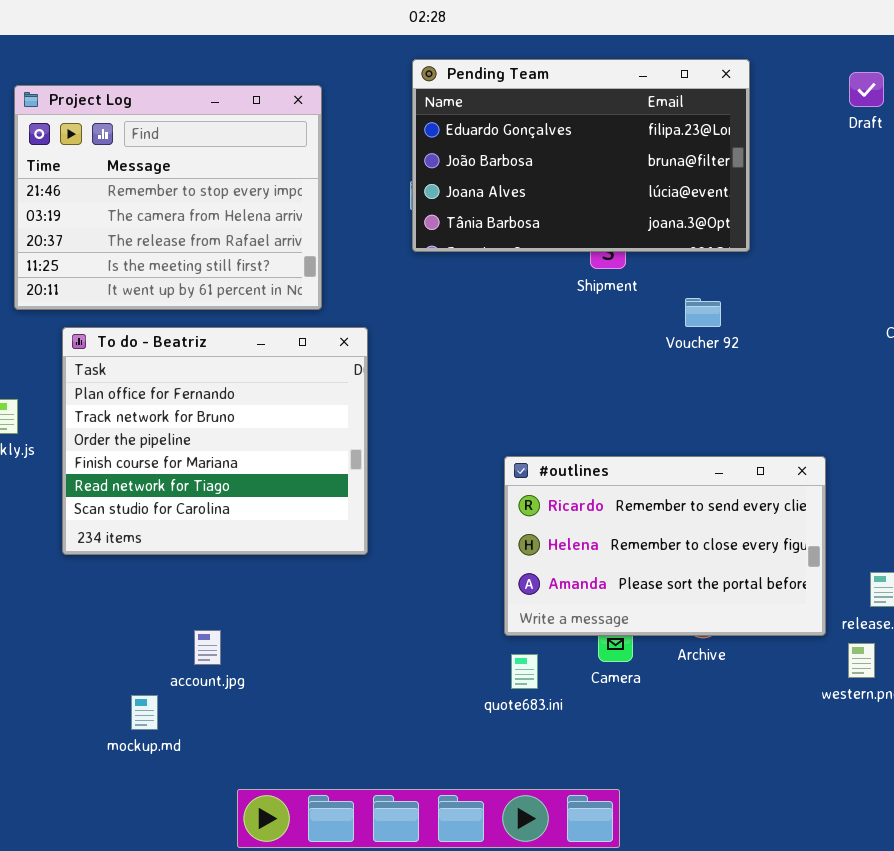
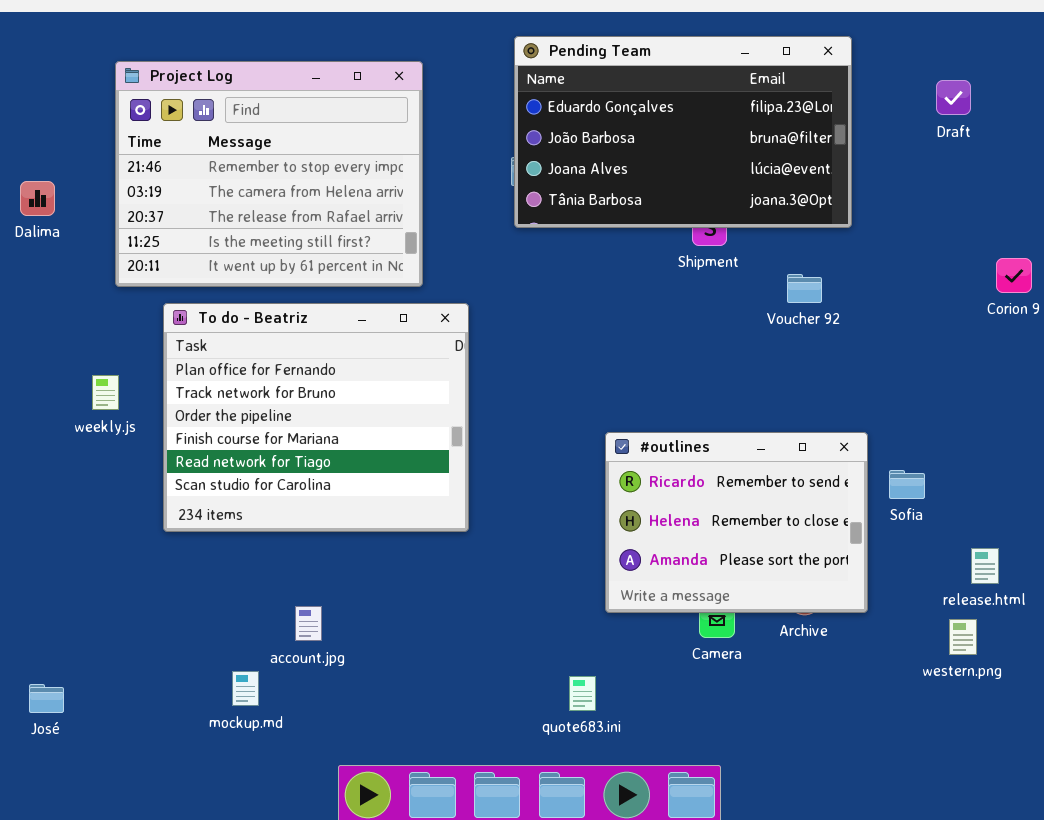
Draft: [849,72,884,107] -> [936,80,971,115], moved
#outlines: [504,456,826,636] -> [605,432,868,613], resized
quote683.ini: [511,654,538,689] -> [569,676,596,711], moved

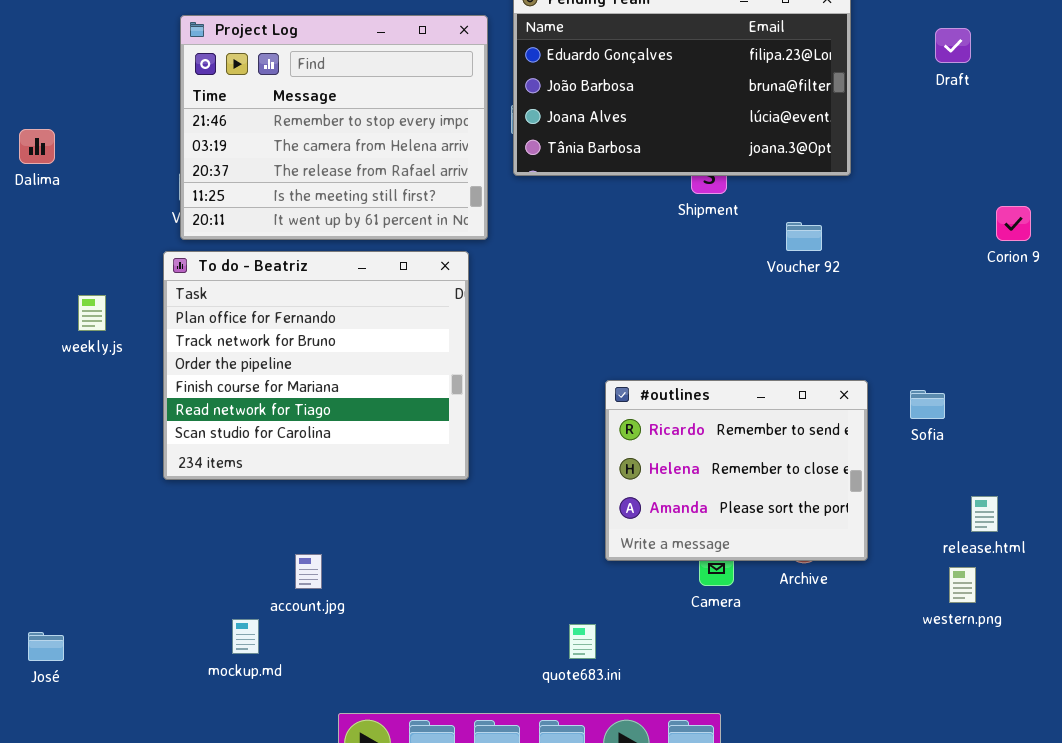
Project Log: [115,61,423,287] -> [180,15,488,240], moved
weekly.js: [92,375,119,410] -> [78,295,106,331], moved
Sofia: [889,470,925,499] -> [910,390,945,419], moved

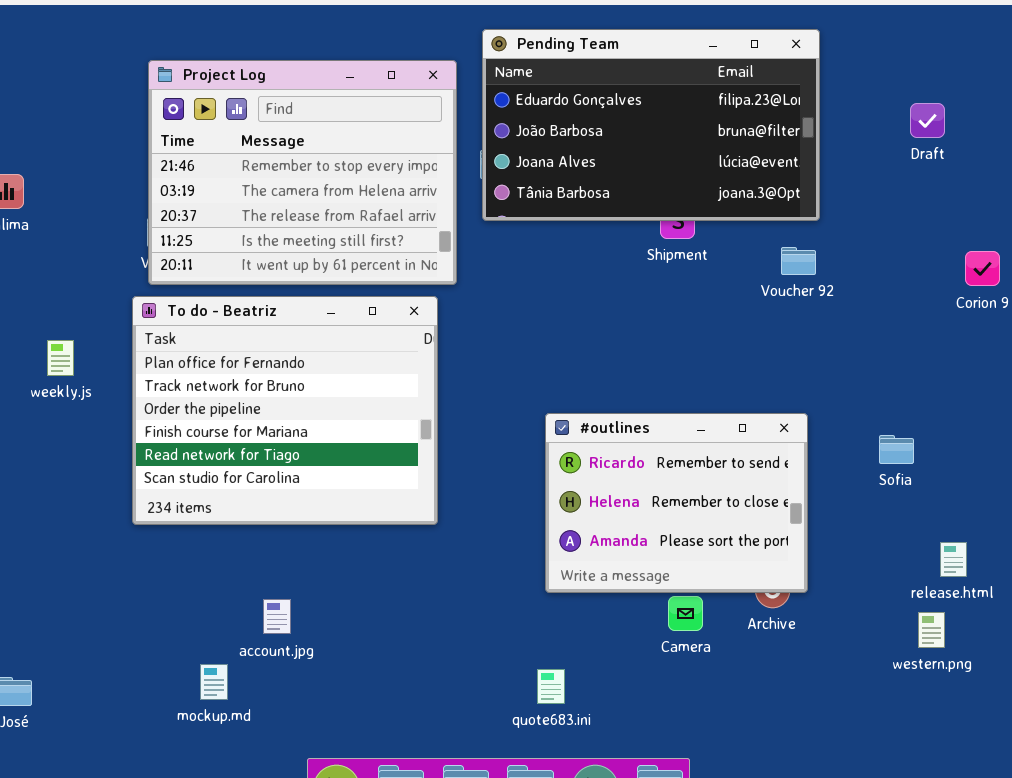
Draft: [935,28,971,63] -> [910,103,945,138], moved
Voucher 92: [786,222,822,251] -> [781,247,816,275], moved
#outlines: [605,380,868,561] -> [545,413,808,593], moved

